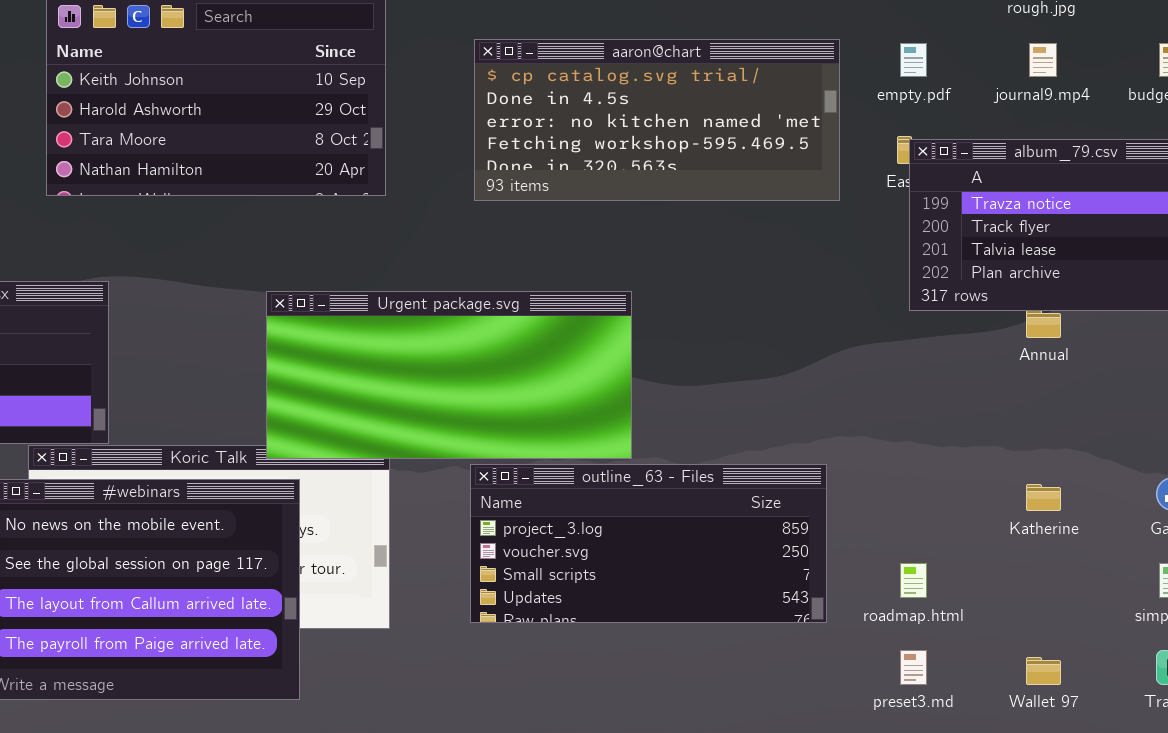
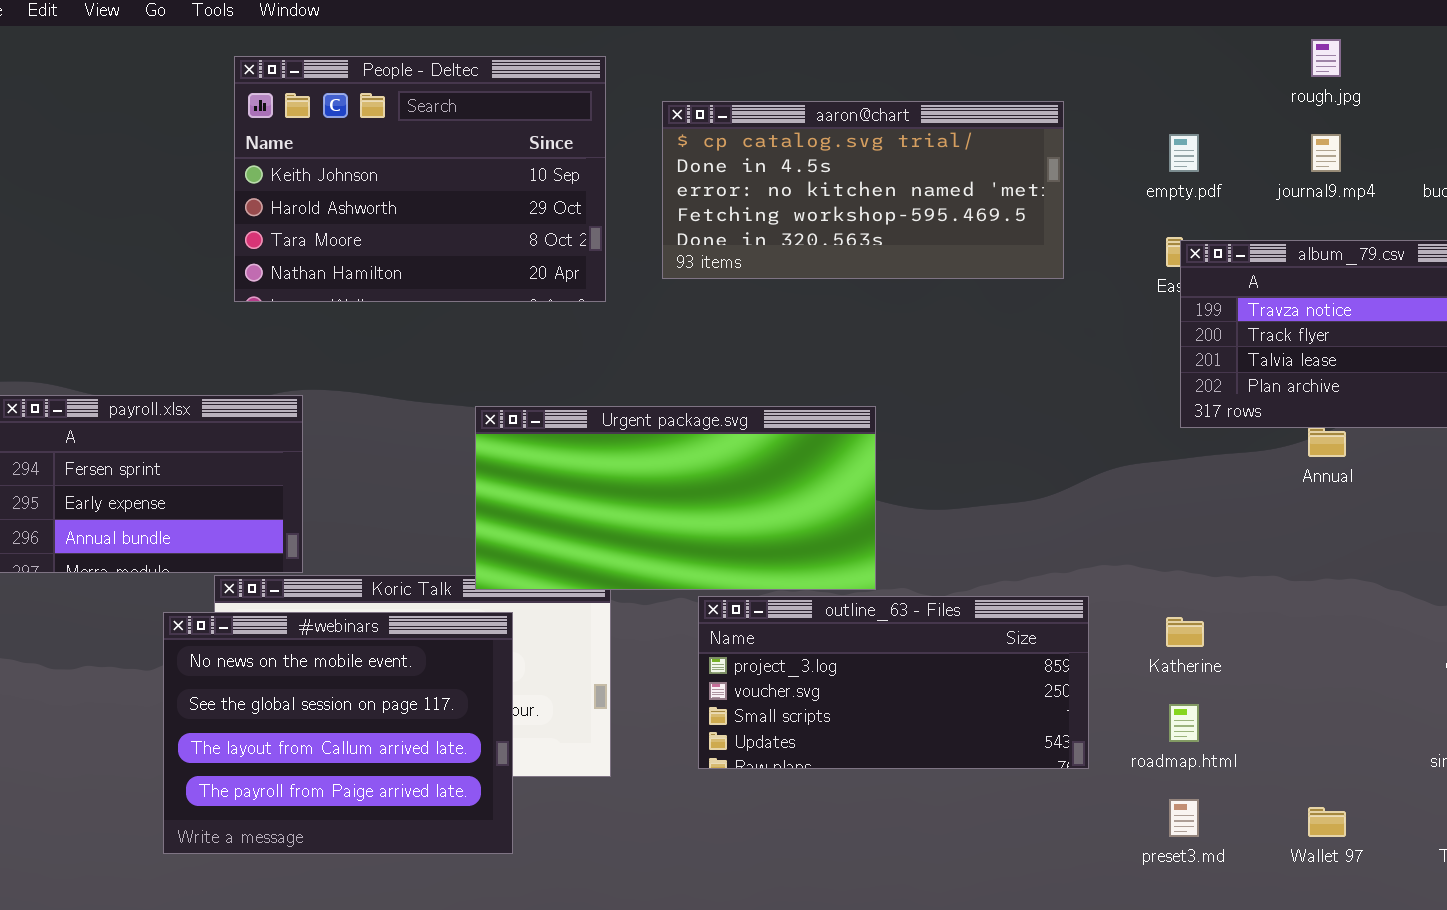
aaron@chart: [474,39,840,201] -> [662,101,1064,279], moved
Katherine: [1026,484,1061,511] -> [1166,617,1204,647], moved

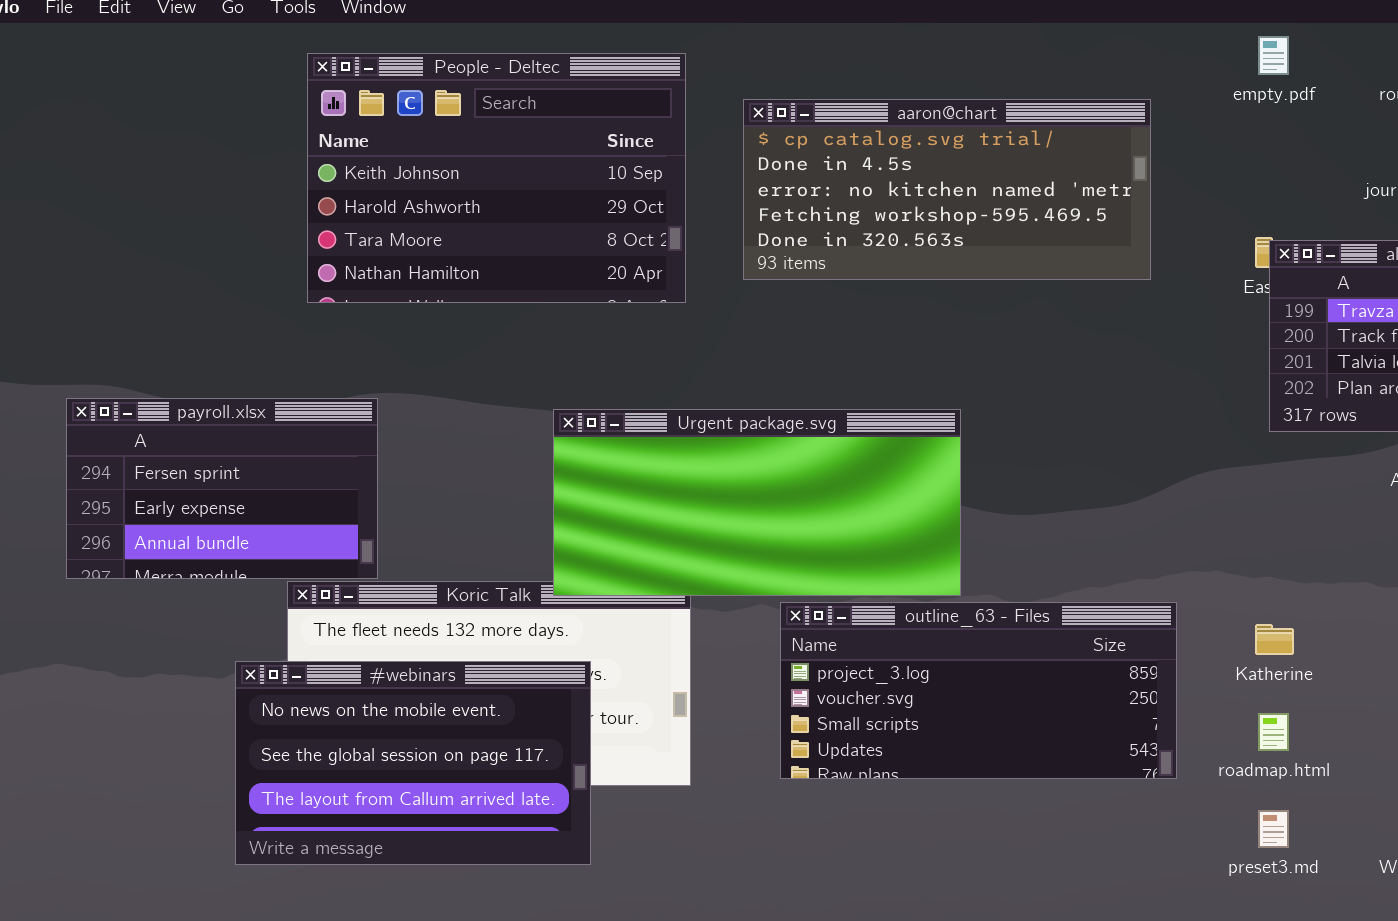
empty.pdf: [1169,134,1199,172] -> [1258,36,1289,75], moved
#webinars: [163,612,513,854] -> [235,661,591,865], resized

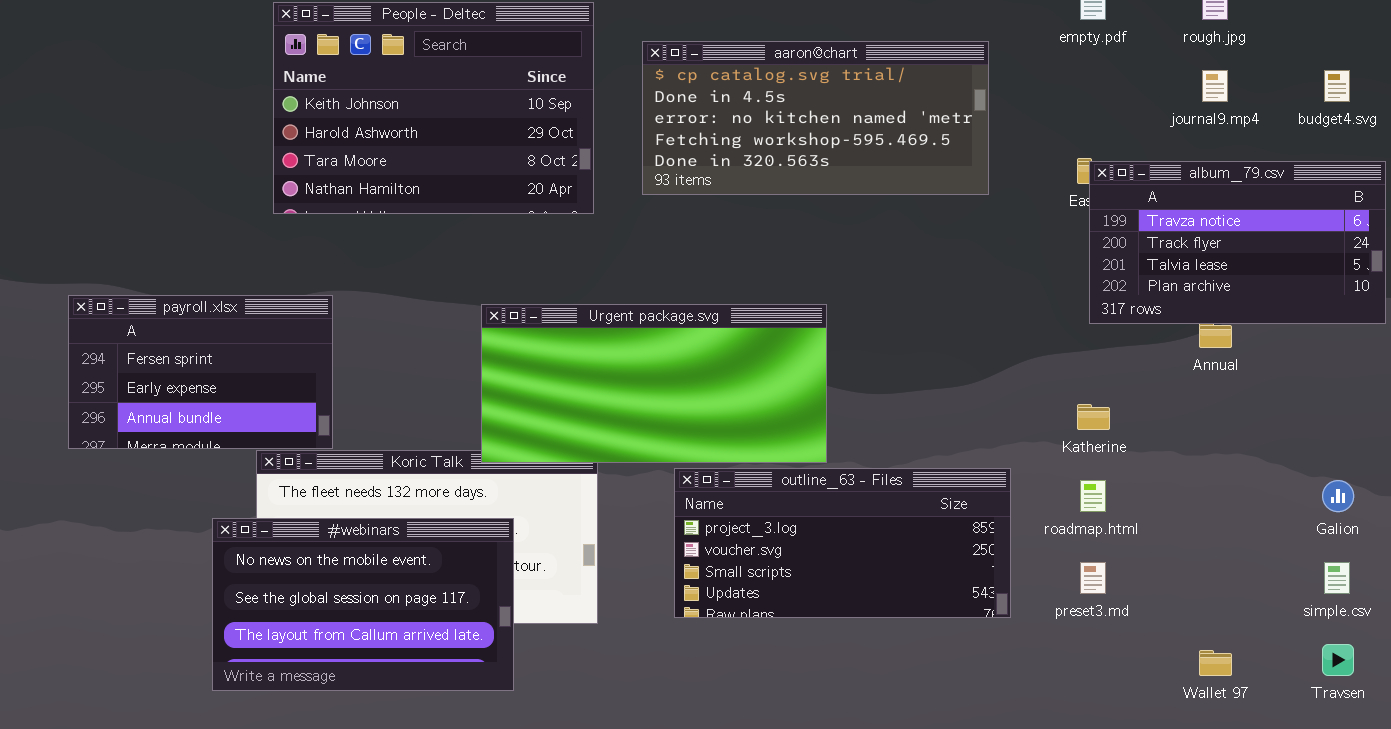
Katherine: [1255,624,1294,655] -> [1077,404,1110,430], moved
roadmap.html: [1258,713,1289,751] -> [1080,480,1106,512], moved
preset3.md: [1258,810,1289,848] -> [1080,562,1106,594], moved

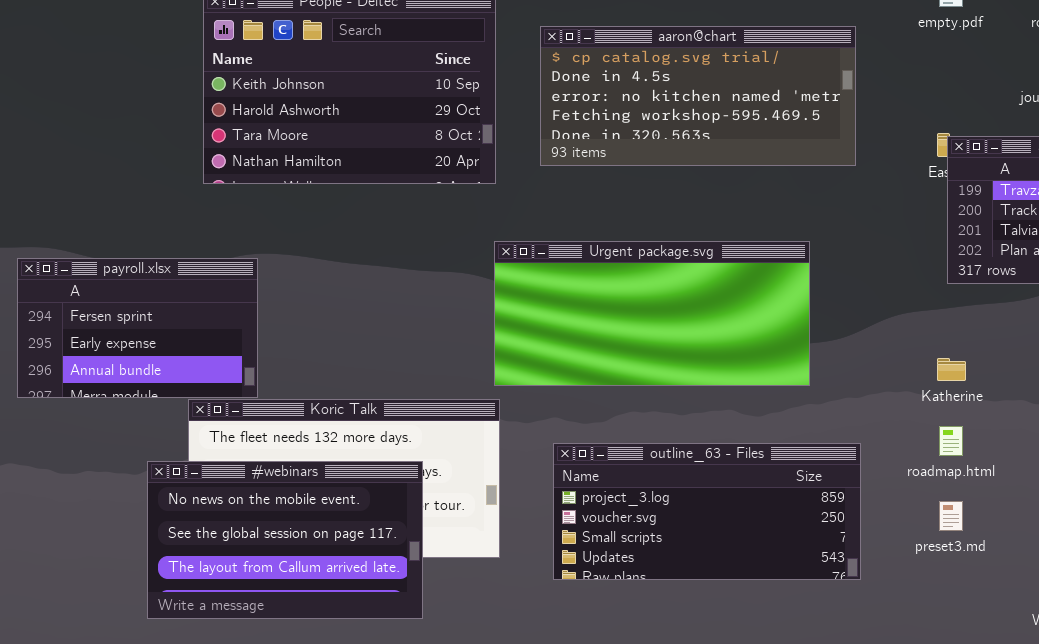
Urgent package.svg: [481,304,827,463] -> [494,241,810,386], moved
outline_63 - Files: [674,468,1011,618] -> [553,443,861,580], moved

